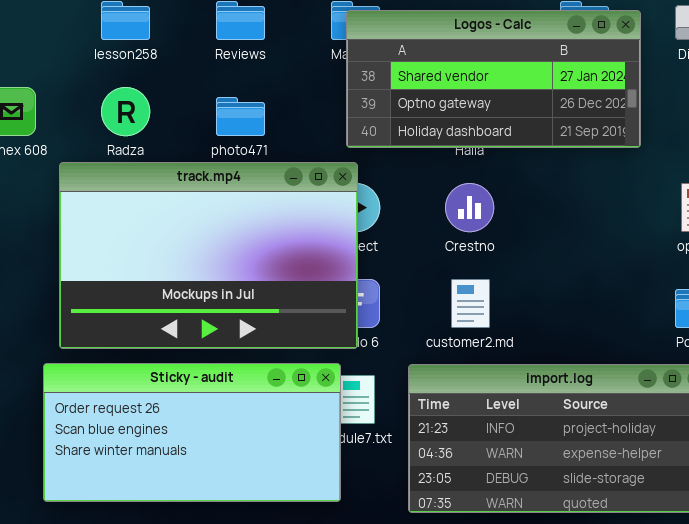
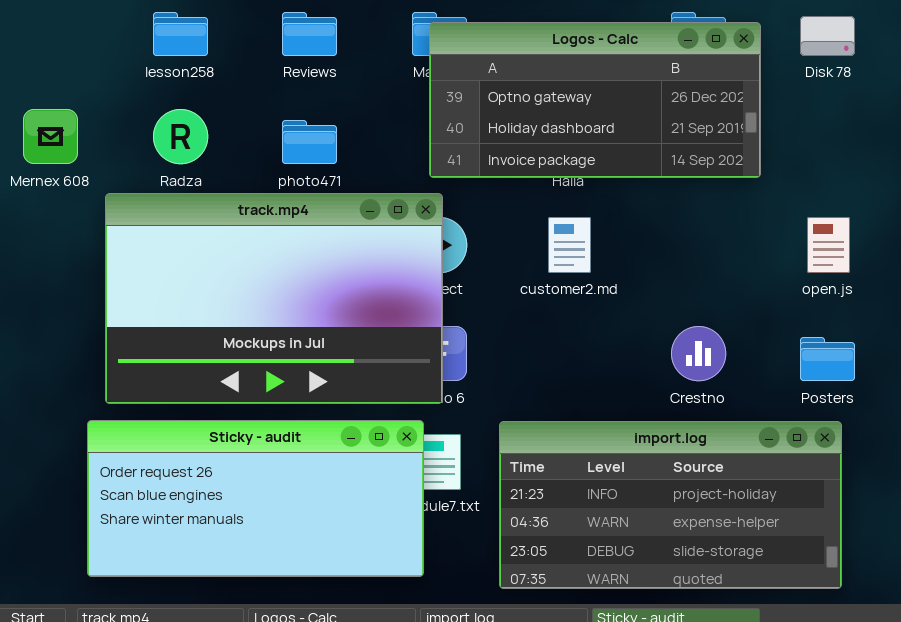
Logos - Calc: [346,10,641,148] -> [429,22,761,178], scrolled down 1 row
Crestno: [445,183,494,232] -> [671,326,726,381], moved
customer2.md: [451,279,490,328] -> [548,217,591,273], moved

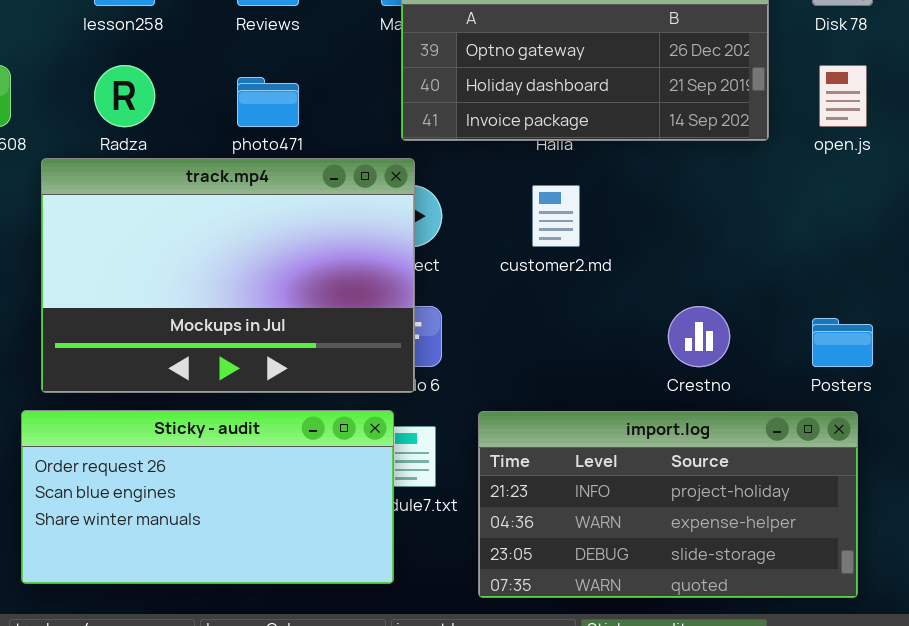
open.js: [807,217,850,273] -> [819,65,867,127], moved

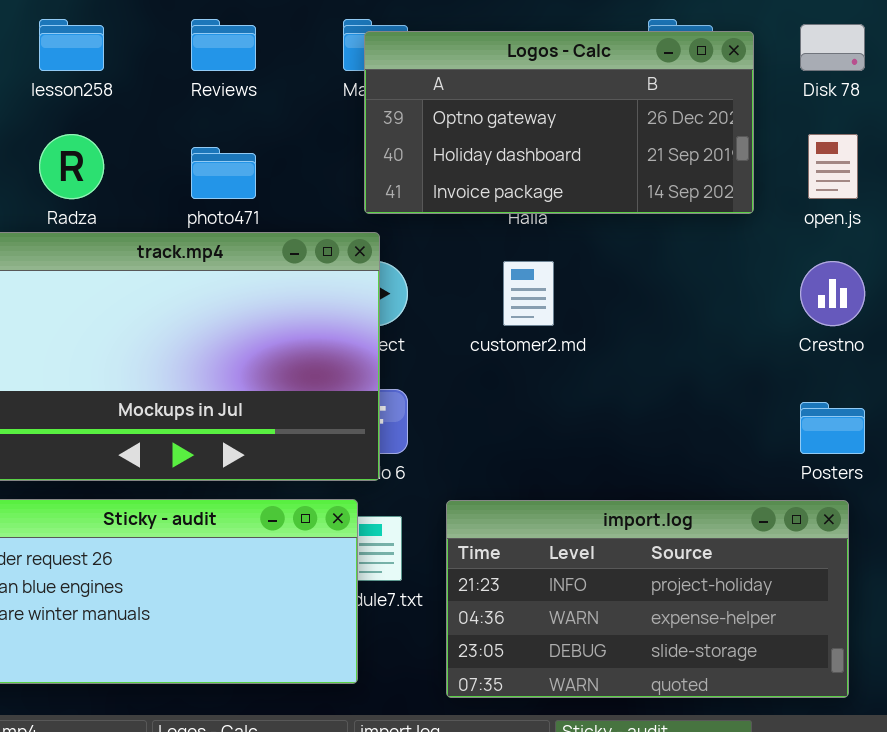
Crestno: [668,306,730,367] -> [800,261,865,326], moved

